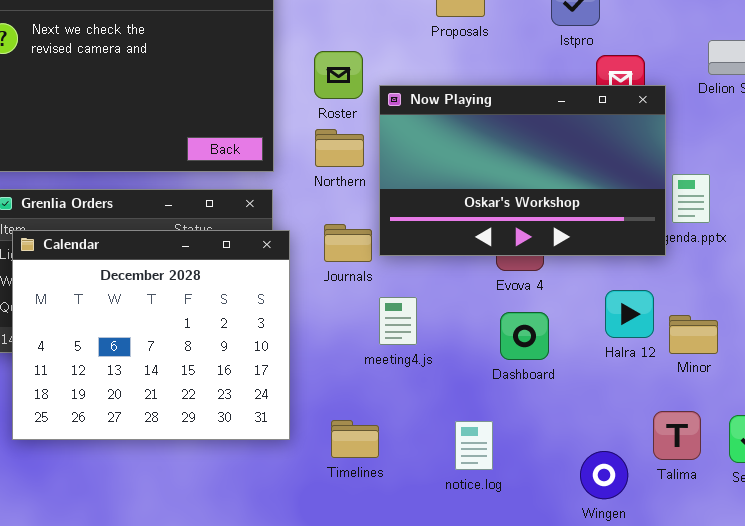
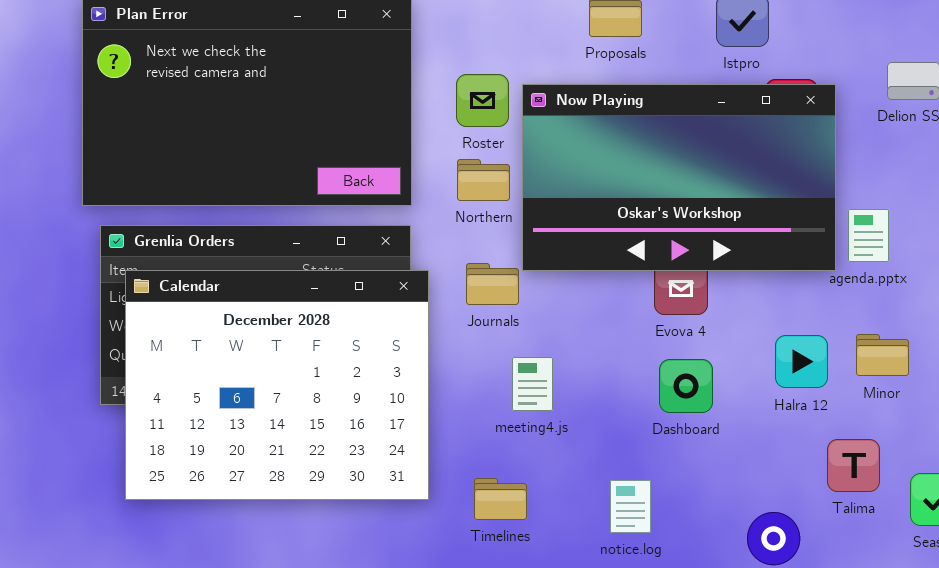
Now Playing: [379,85,666,256] -> [522,84,836,271], moved
meeting4.js: [379,297,417,345] -> [512,357,553,411], moved
Minor: [669,315,718,354] -> [856,334,909,376], moved
Talima: [653,411,701,460] -> [827,439,880,492], moved

